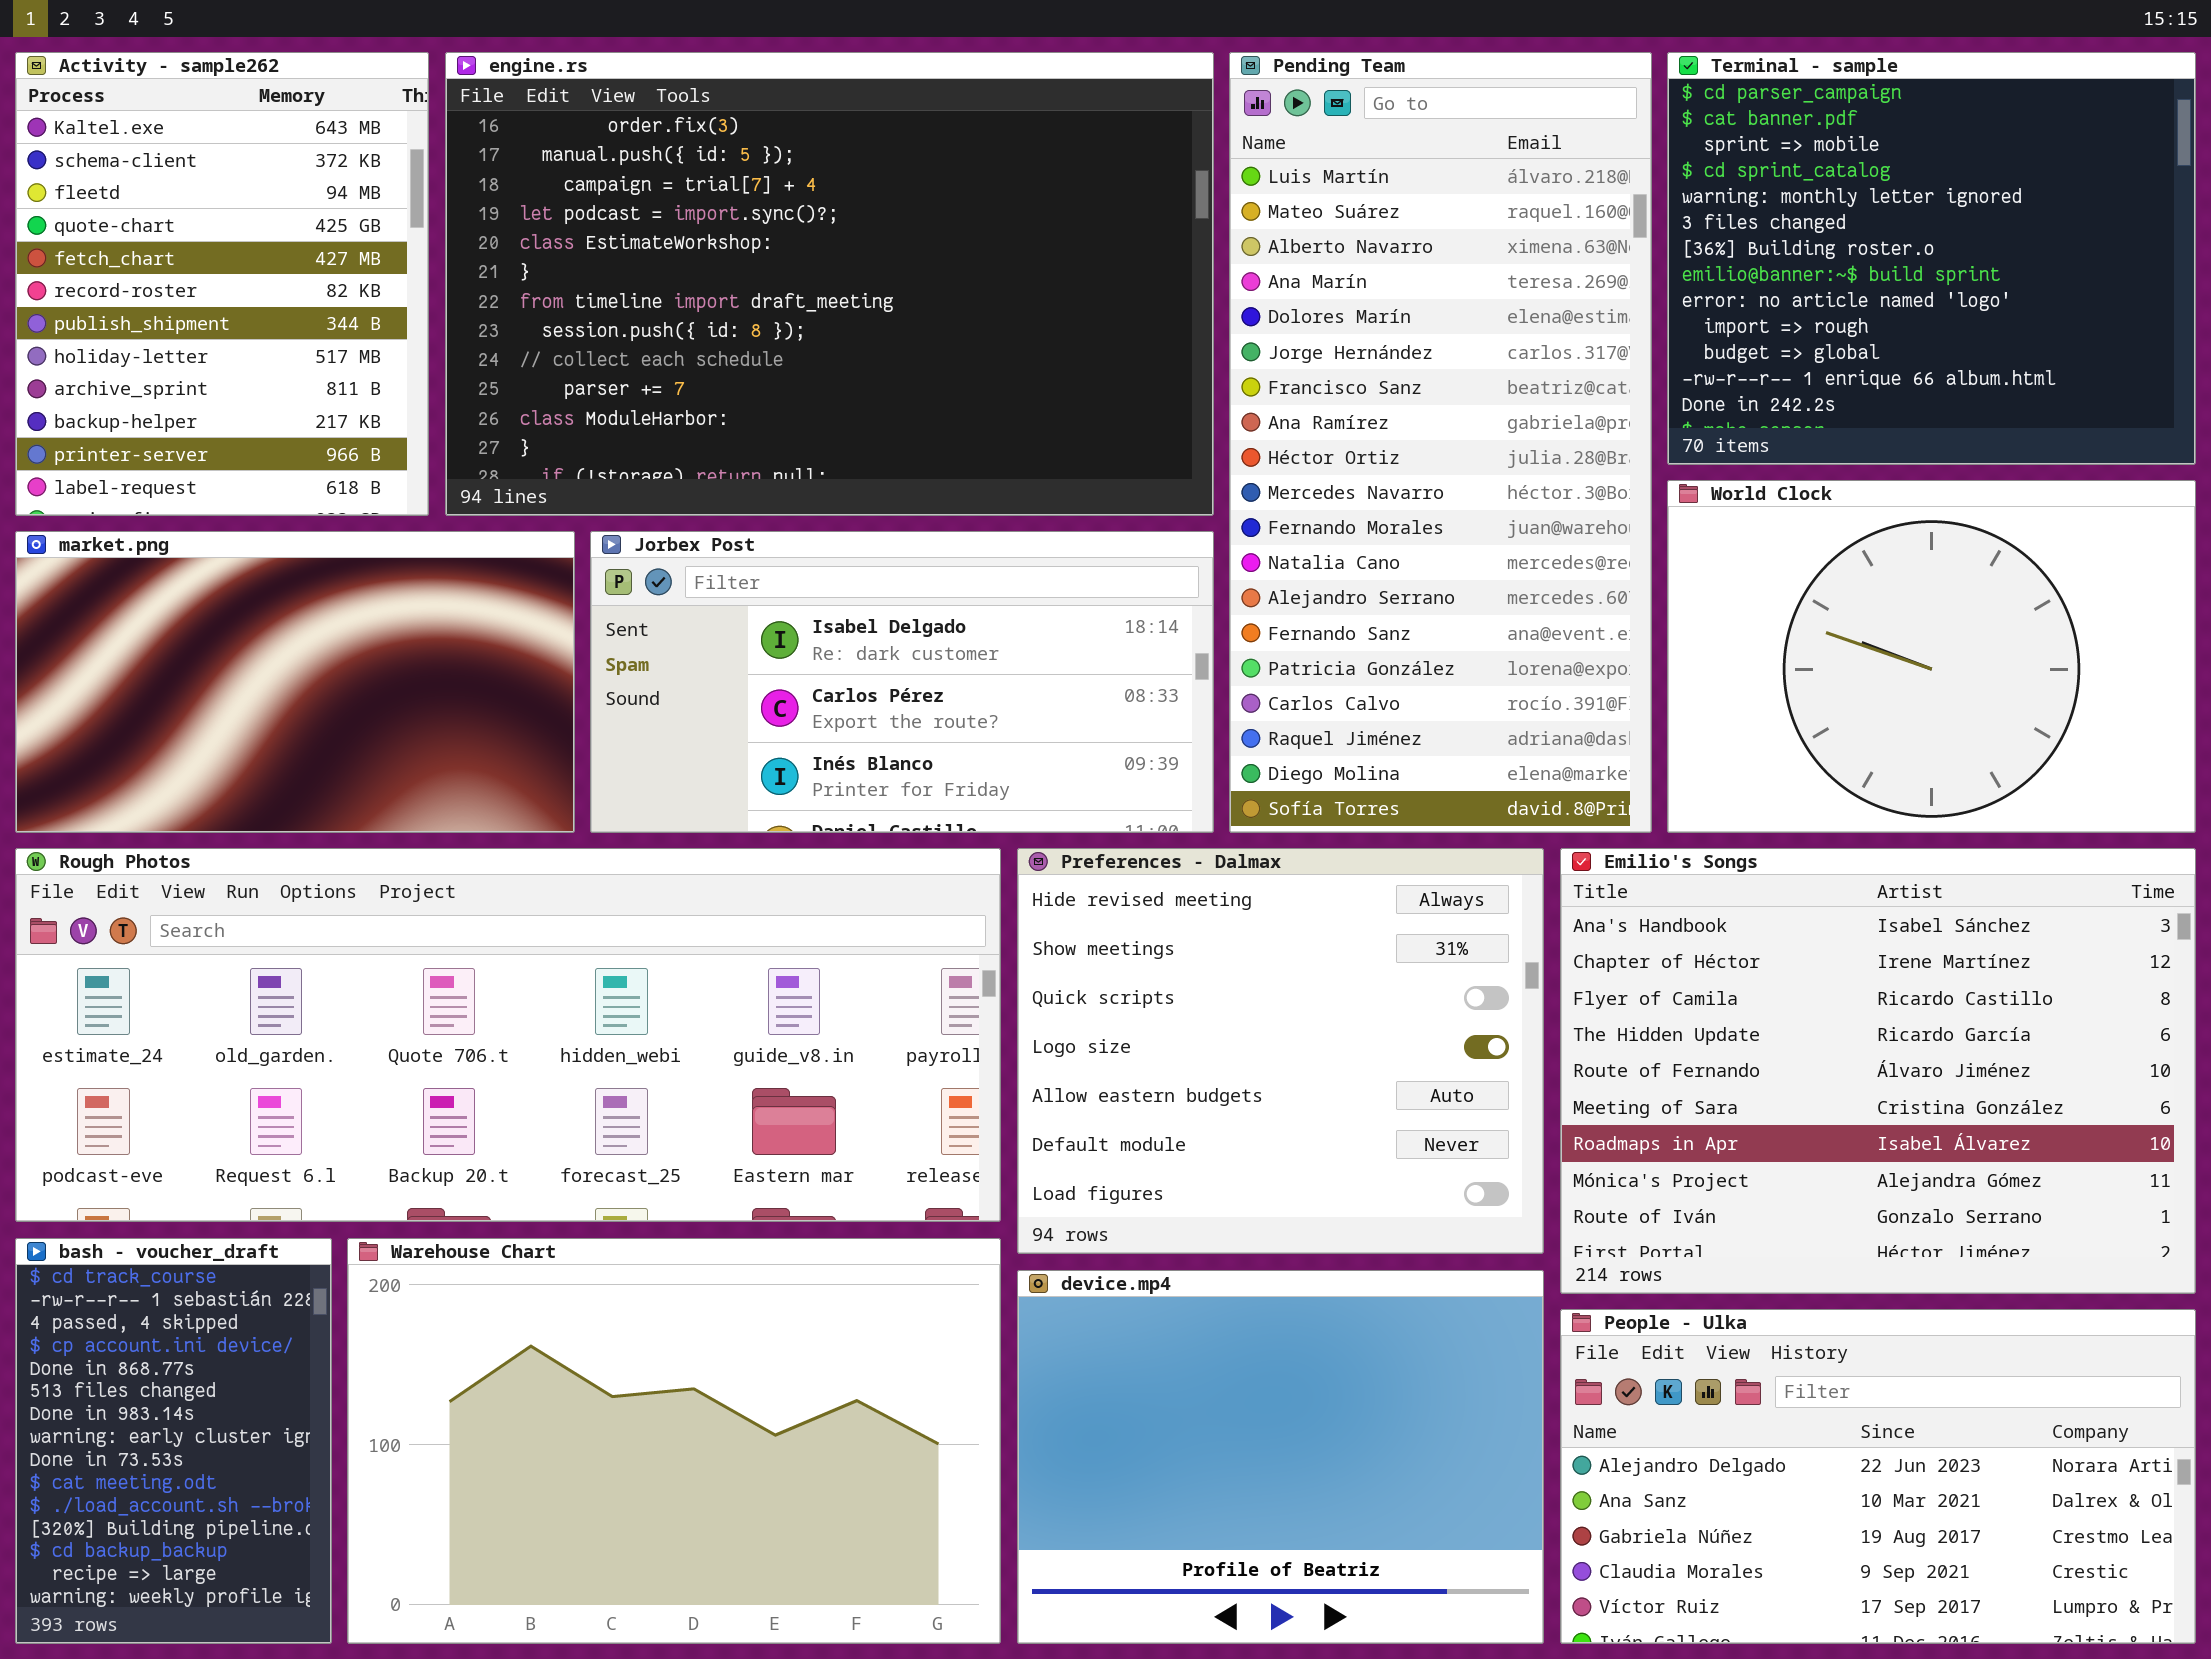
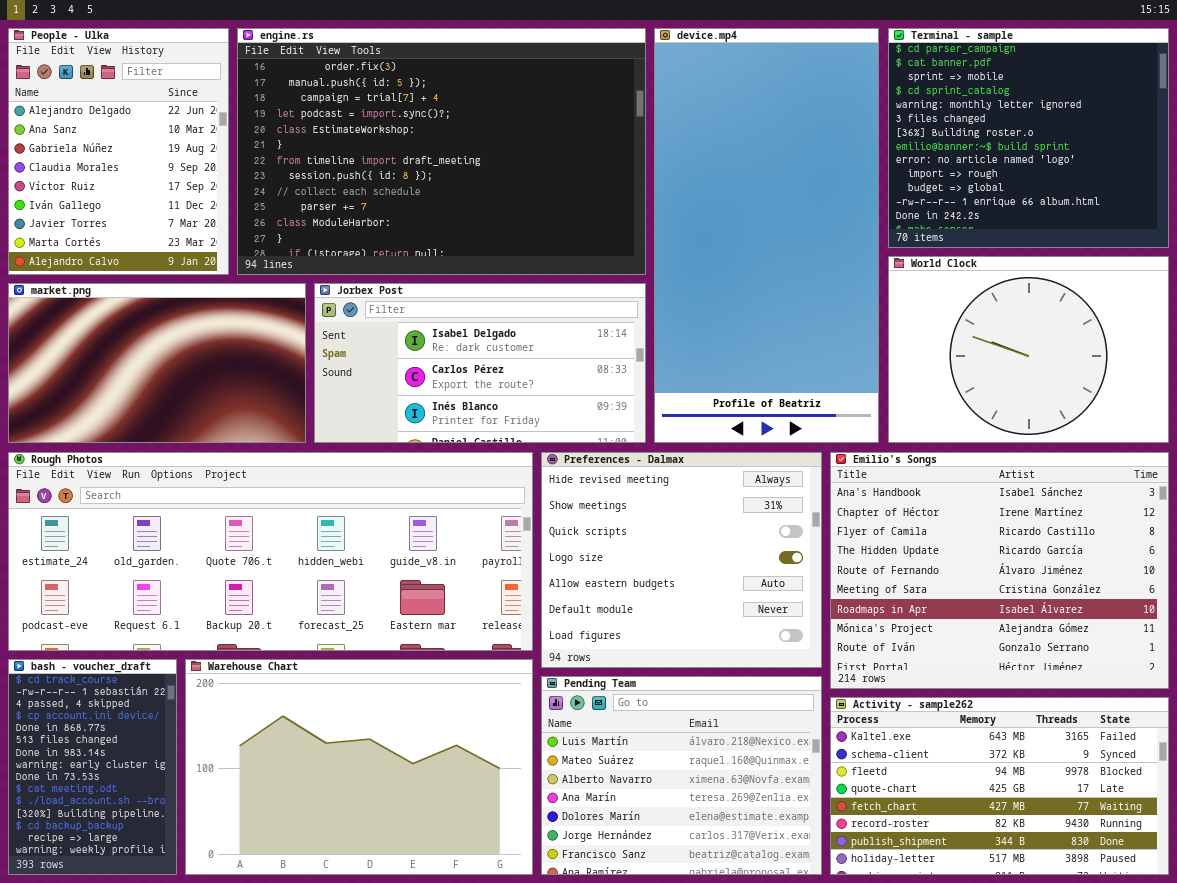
Activity - sample262: [15,52,429,516] -> [830,697,1169,875], moved, resized
Pending Team: [1229,52,1652,833] -> [541,676,822,875], moved, resized
device.mp4: [1017,1270,1544,1644] -> [654,28,879,443], moved, resized
People - Ulka: [1560,1309,2196,1644] -> [8,28,229,275], moved, resized

